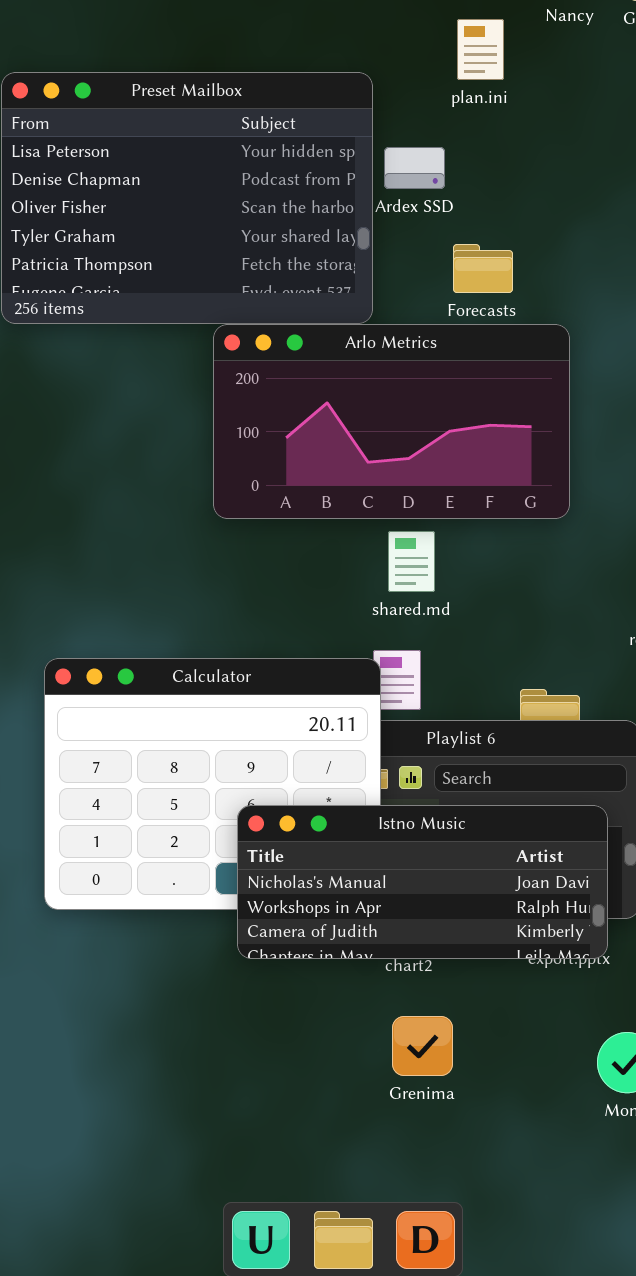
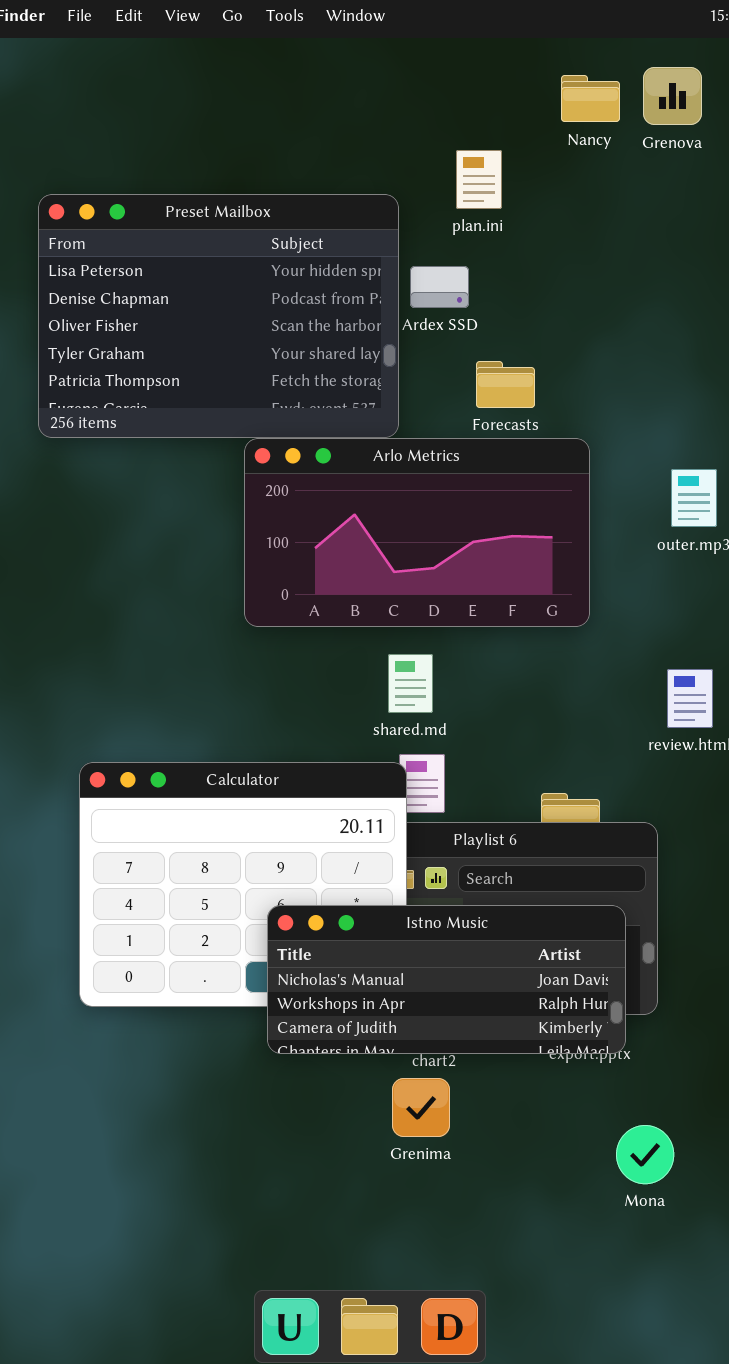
plan.ini: [457,19,504,80] -> [456,150,502,209], moved
shared.md: [388,531,435,592] -> [388,654,433,713], moved
Grenima: [392,1016,453,1076] -> [392,1078,450,1137], moved

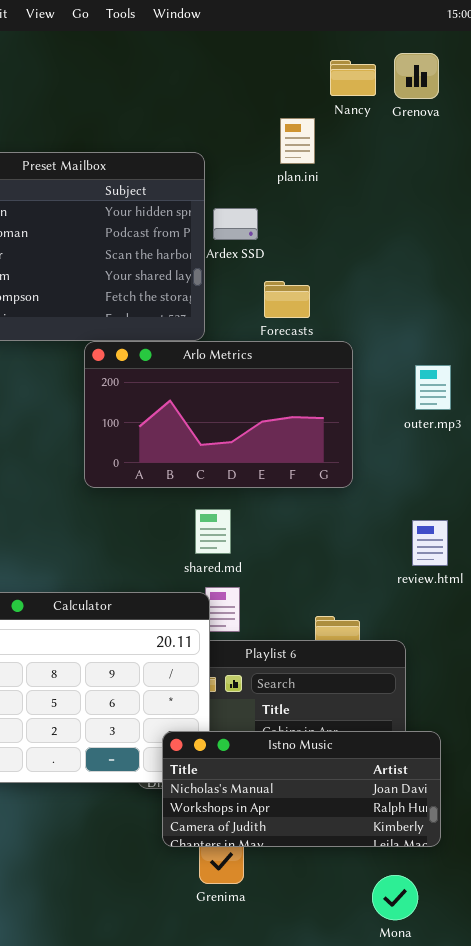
plan.ini: [456,150,502,209] -> [280,118,315,164], moved
Istno Music: [267,905,626,1054] -> [162,731,441,847], moved

